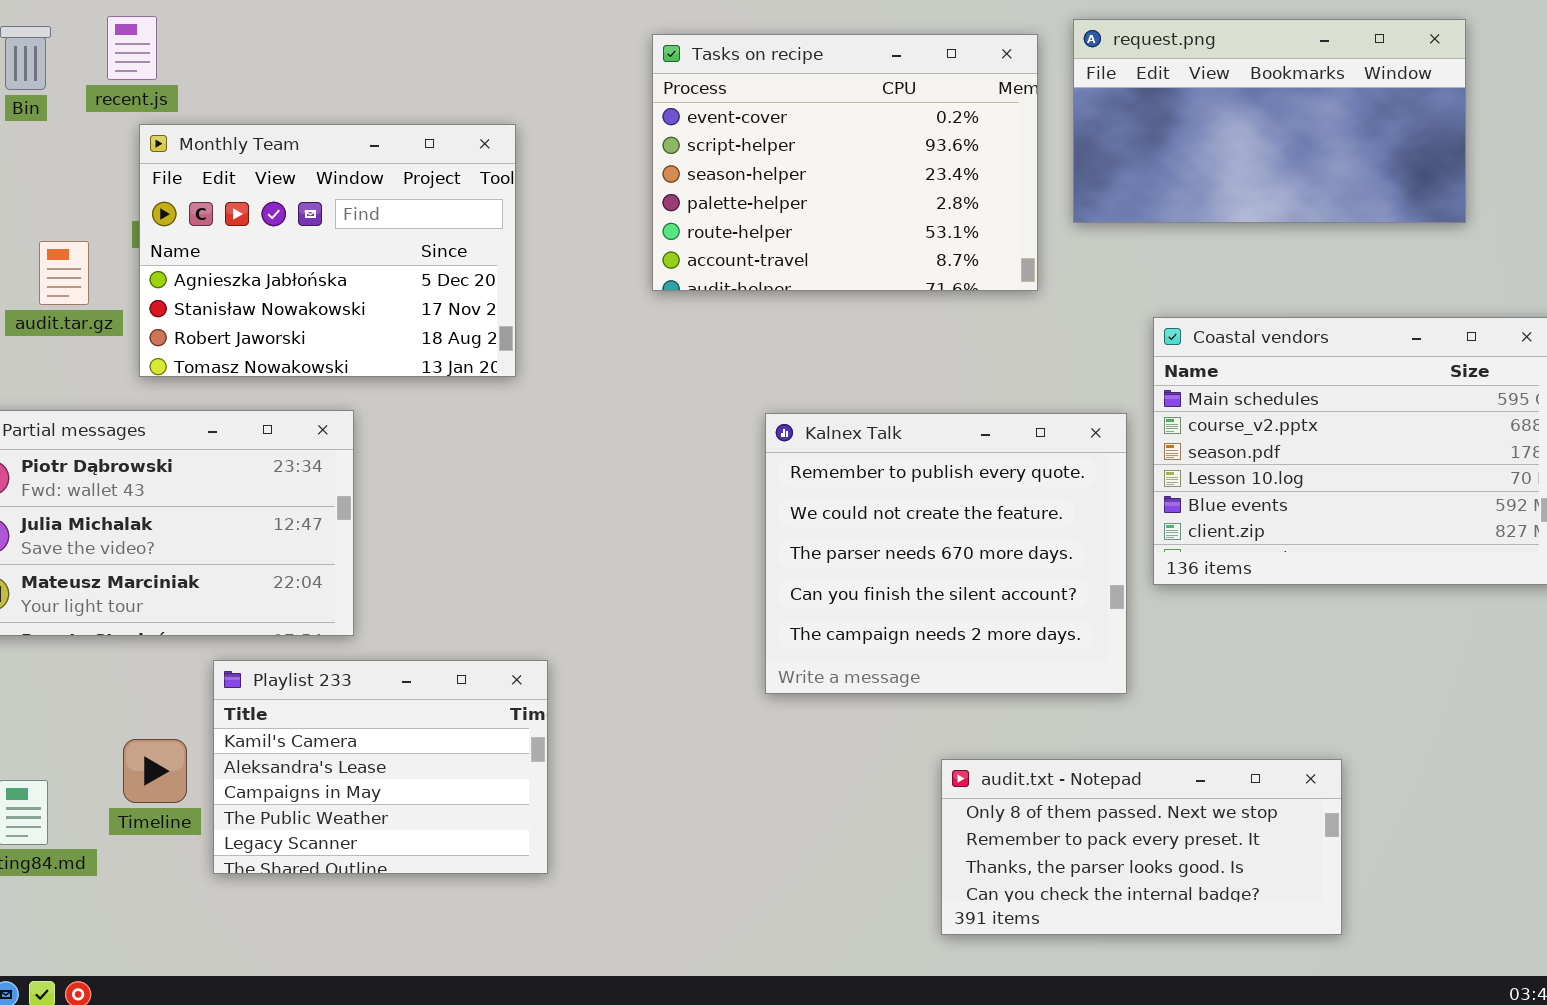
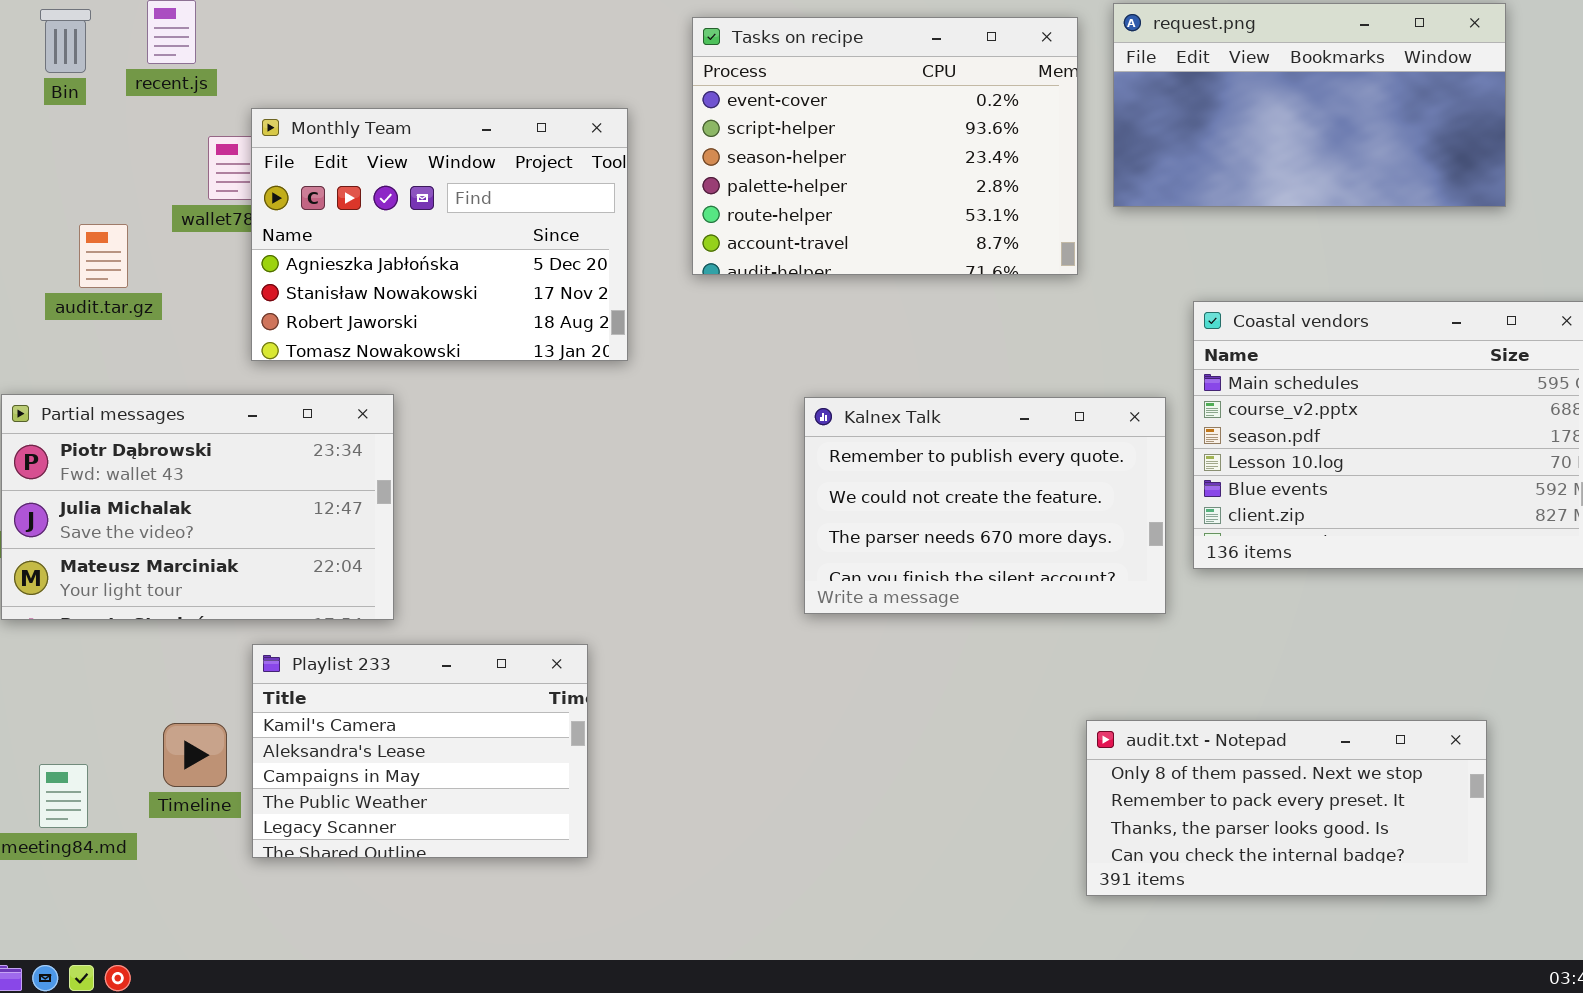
Monthly Team: [139,124,516,377] -> [251,108,628,361], moved
Kalnex Talk: [765,413,1127,694] -> [804,397,1166,614], resized
audit.txt - Notepad: [941,759,1342,935] -> [1086,720,1487,896], moved

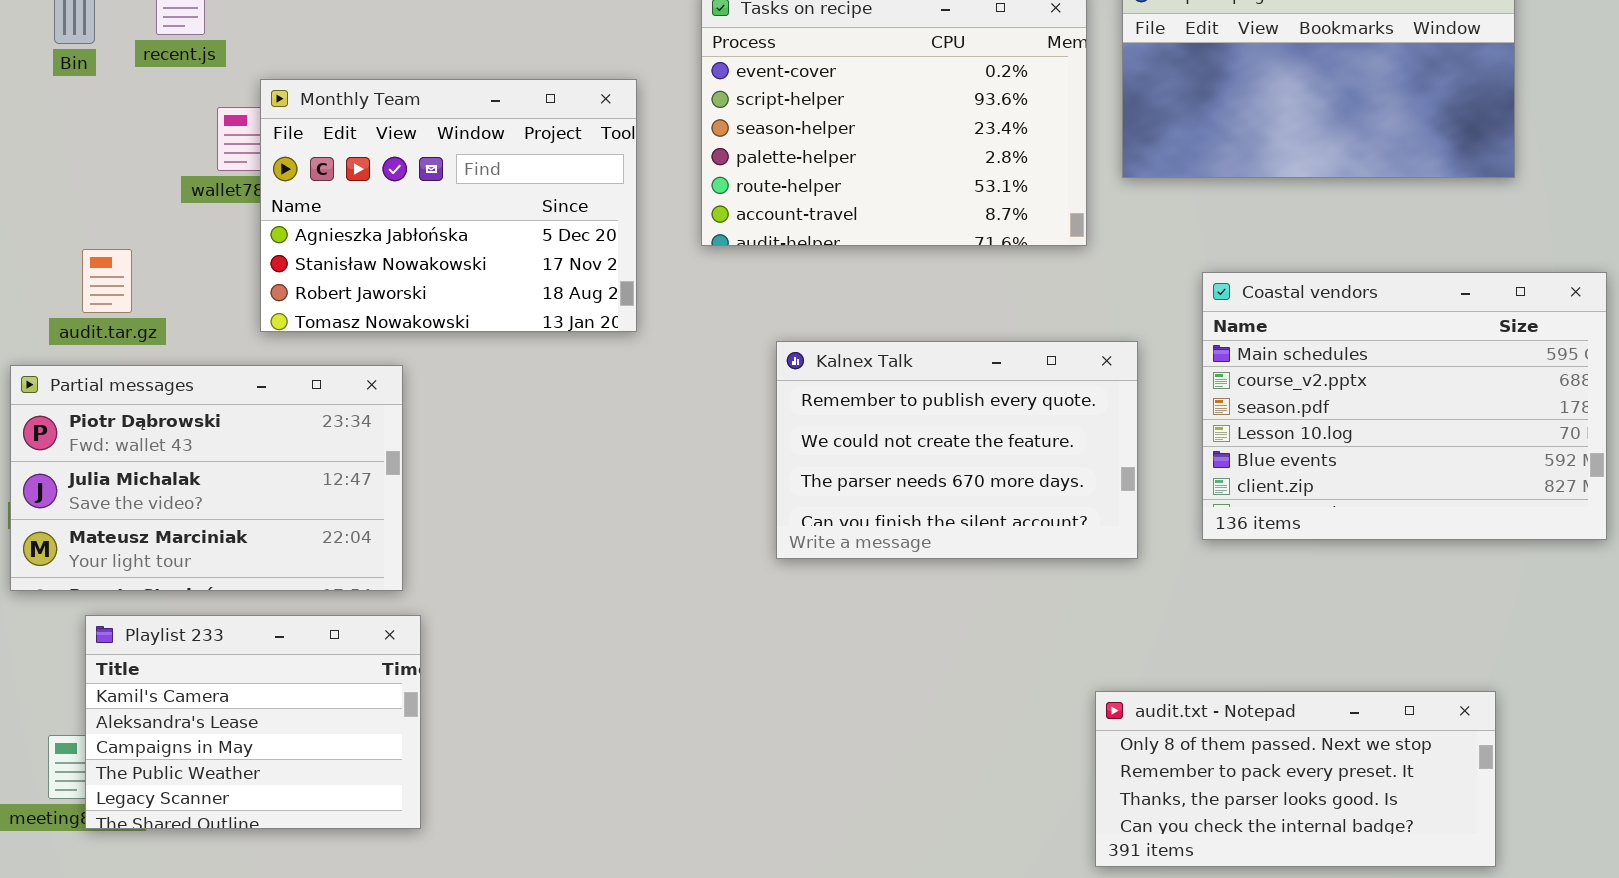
audit.tar.gz: [79,224,128,288] -> [82,249,132,313], moved
Kalnex Talk: [804,397,1166,614] -> [776,341,1138,559], moved
Playlist 233: [252,644,588,858] -> [85,615,421,829], moved

